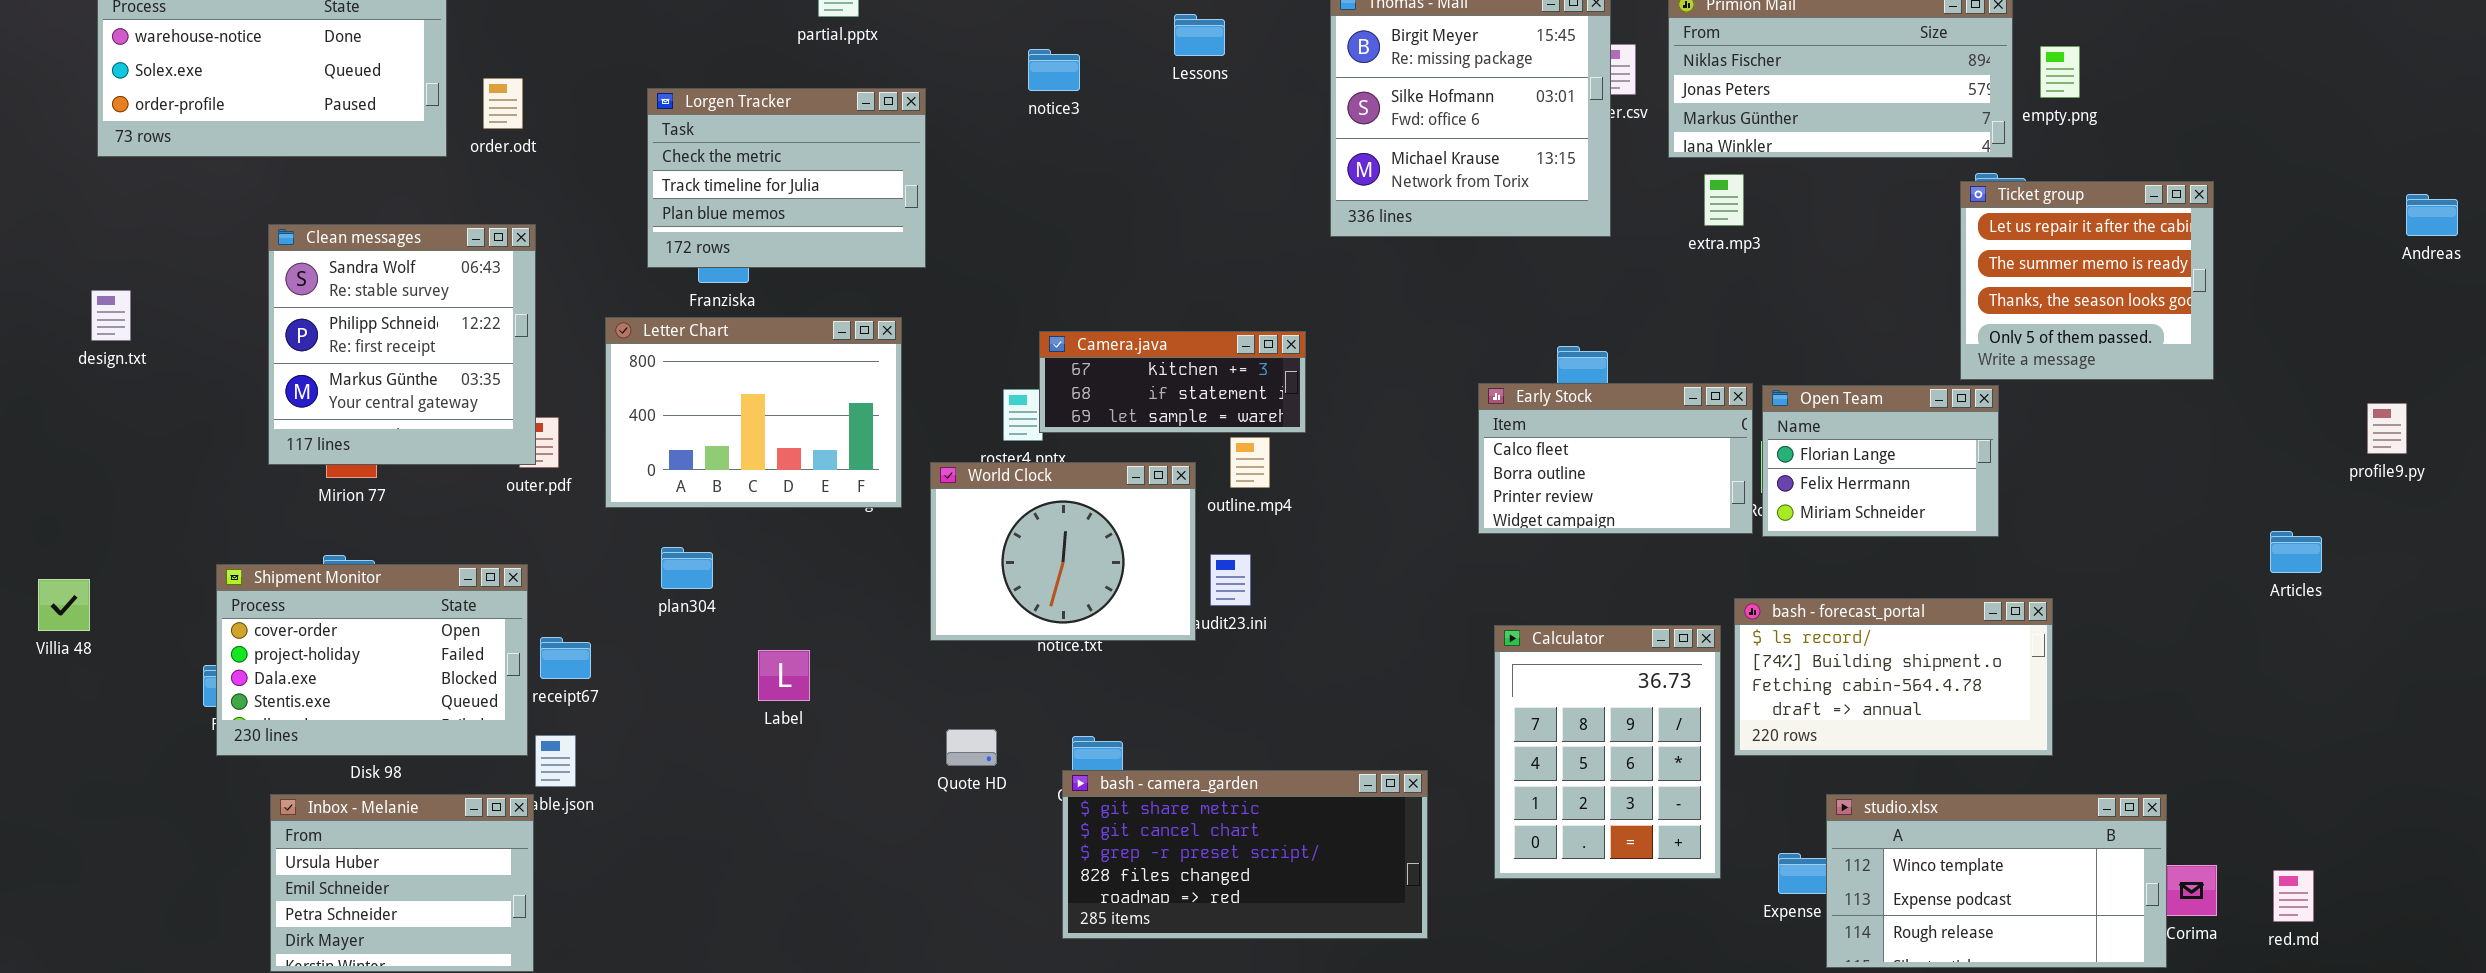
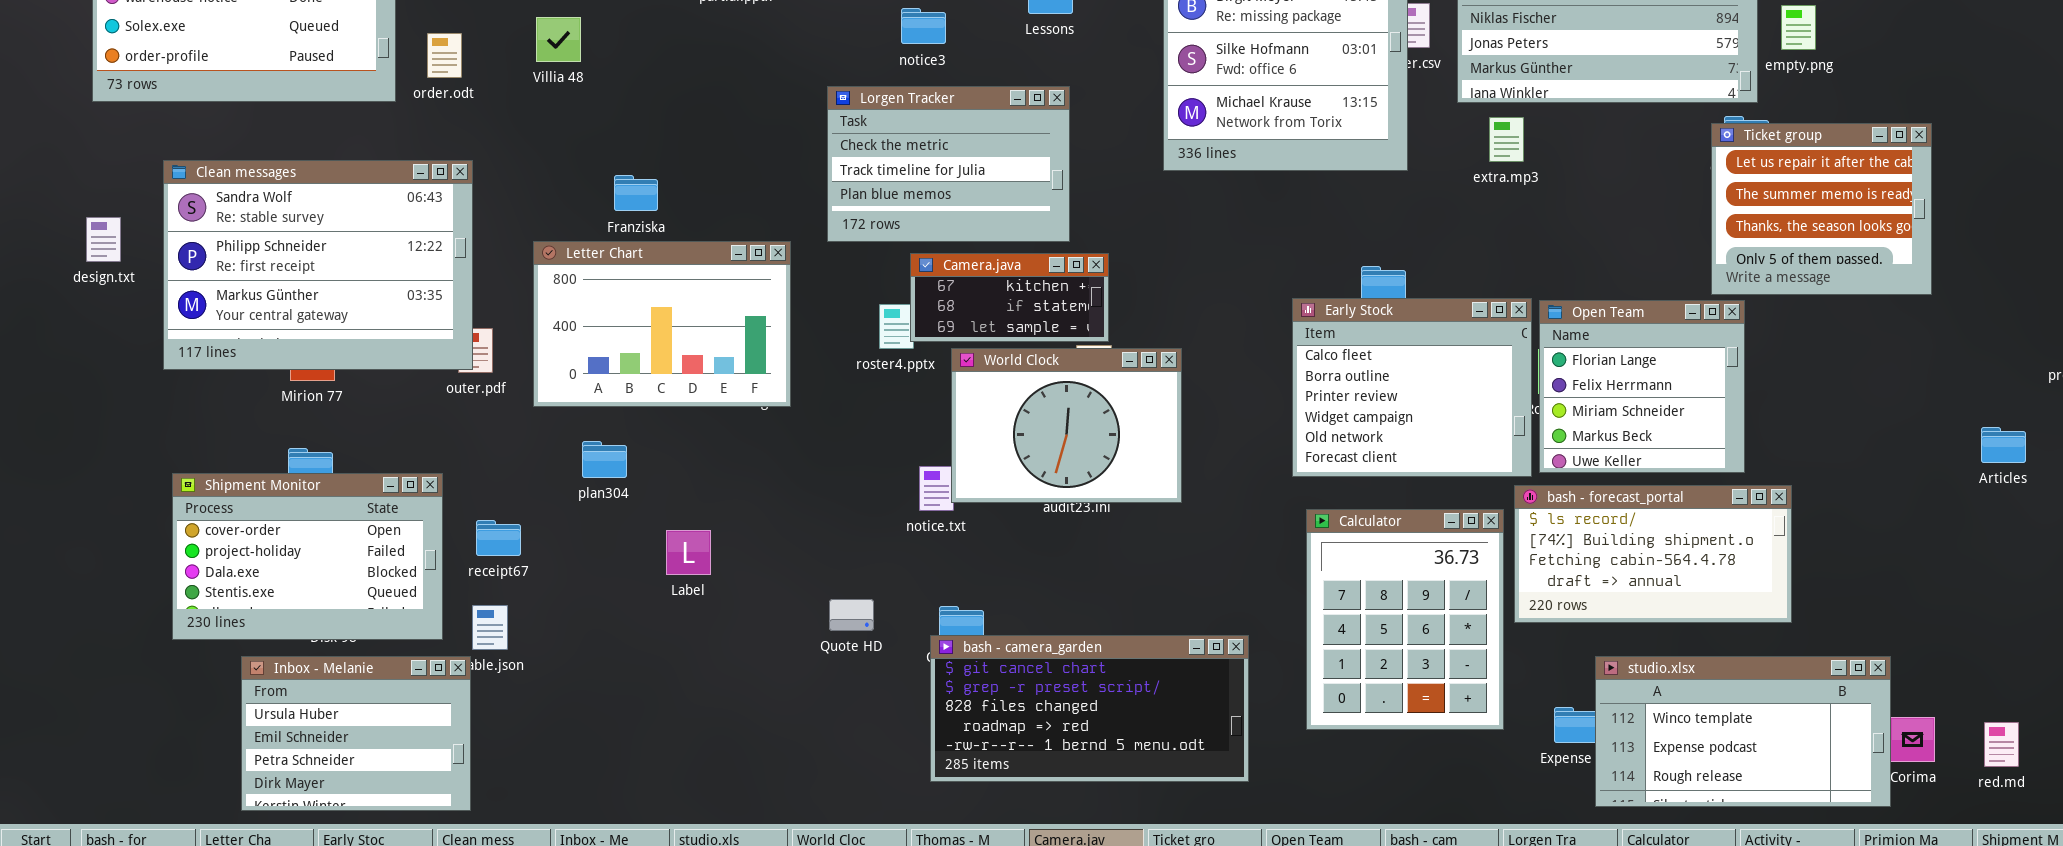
Lorgen Tracker: [647,88,926,268] -> [827,86,1070,242], moved
Clean messages: [268,224,536,465] -> [163,160,473,370], resized
Camera.java: [1039,331,1306,433] -> [910,253,1109,342], resized
Early Stock: [1478,383,1753,534] -> [1292,298,1532,477], resized
Open Team: [1762,385,1999,537] -> [1539,300,1745,473], resized
World Clock: [930,462,1196,641] -> [951,348,1182,503], moved
Shipment Monitor: [216,564,528,756] -> [172,473,443,640], moved
Villia 48: [38,579,90,631] -> [536,17,581,62], moved
bash - camera_garden: [1062,770,1428,939] -> [930,635,1249,782], scrolled down 1 row

